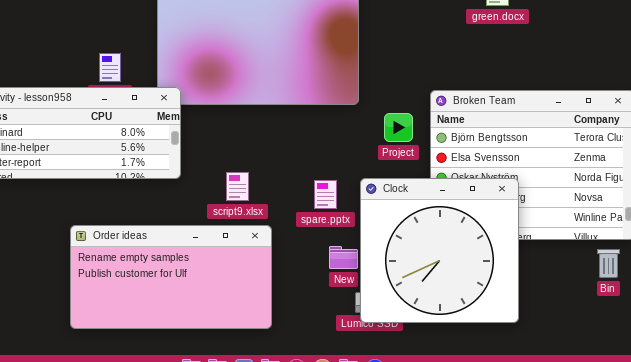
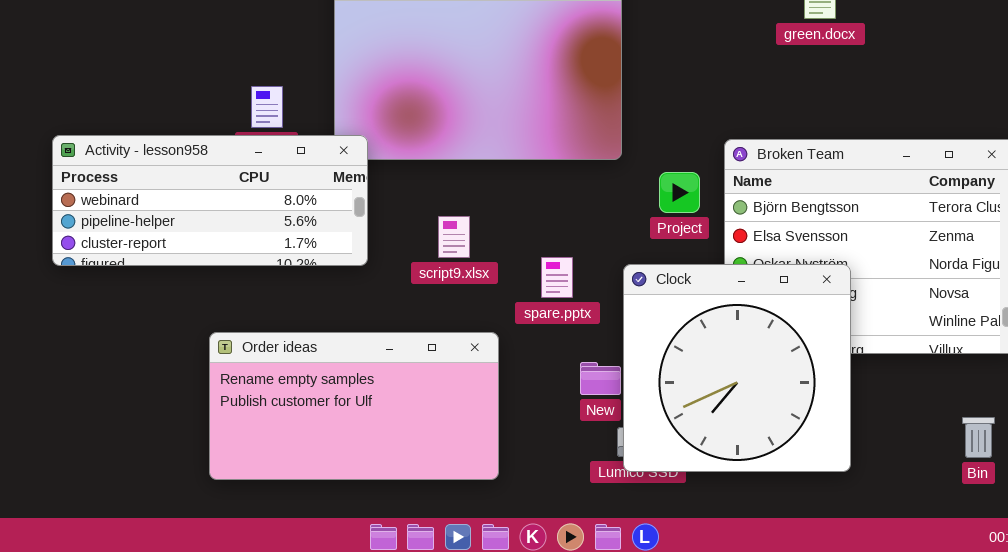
script9.xlsx: [226,172,249,201] -> [438,216,470,258], moved
spare.pptx: [314,180,337,209] -> [541,257,573,298], moved
Bin: [597,249,620,278] -> [962,417,995,458], moved

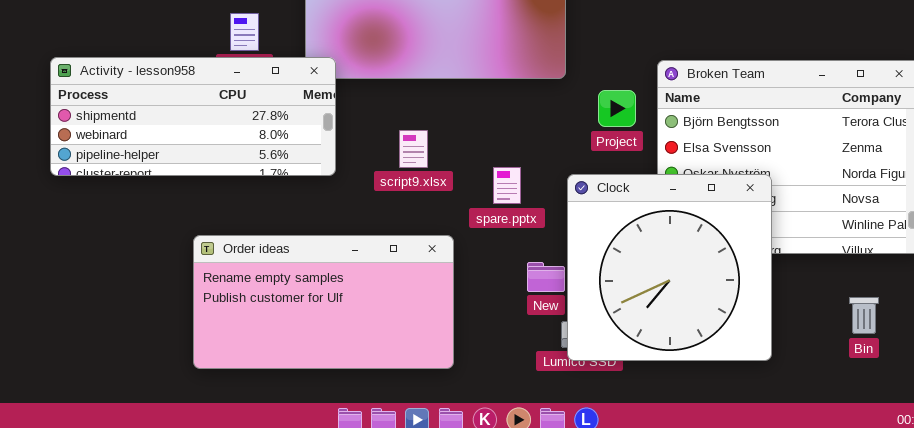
Activity - lesson958: [52,135,368,266] -> [50,57,336,176], scrolled up 1 row
Bin: [962,417,995,458] -> [849,297,879,334], moved

